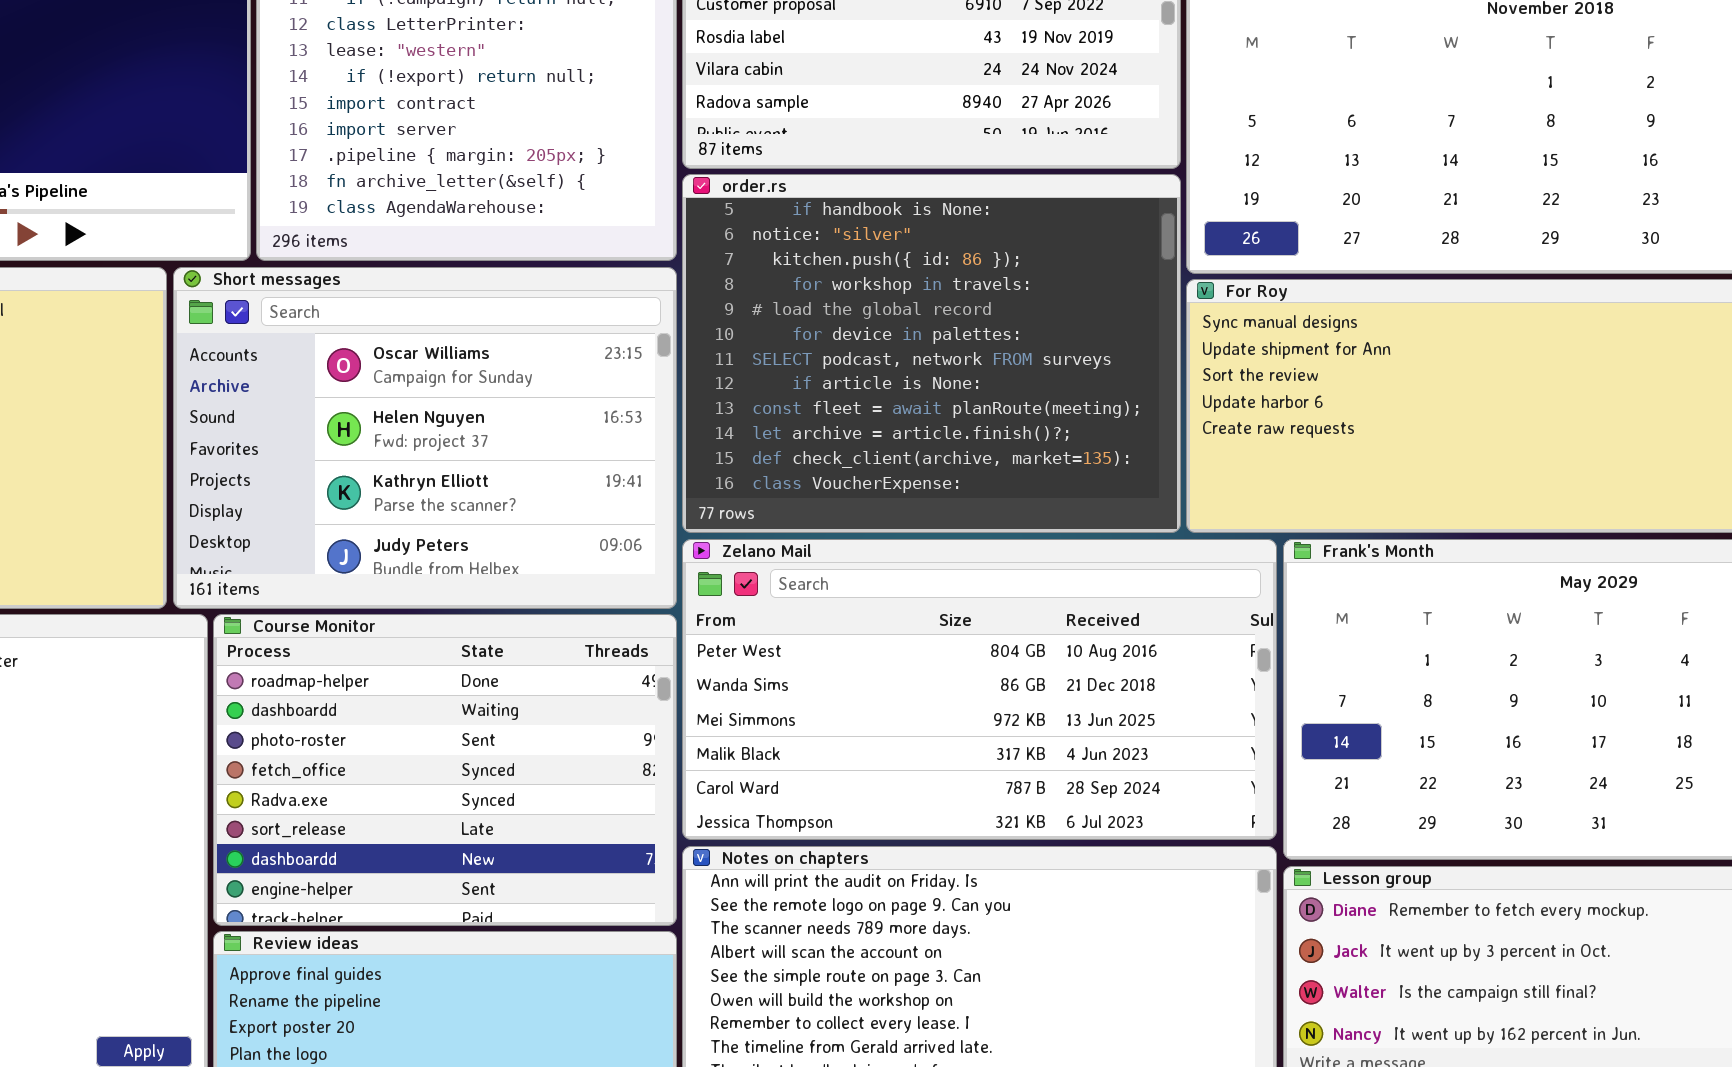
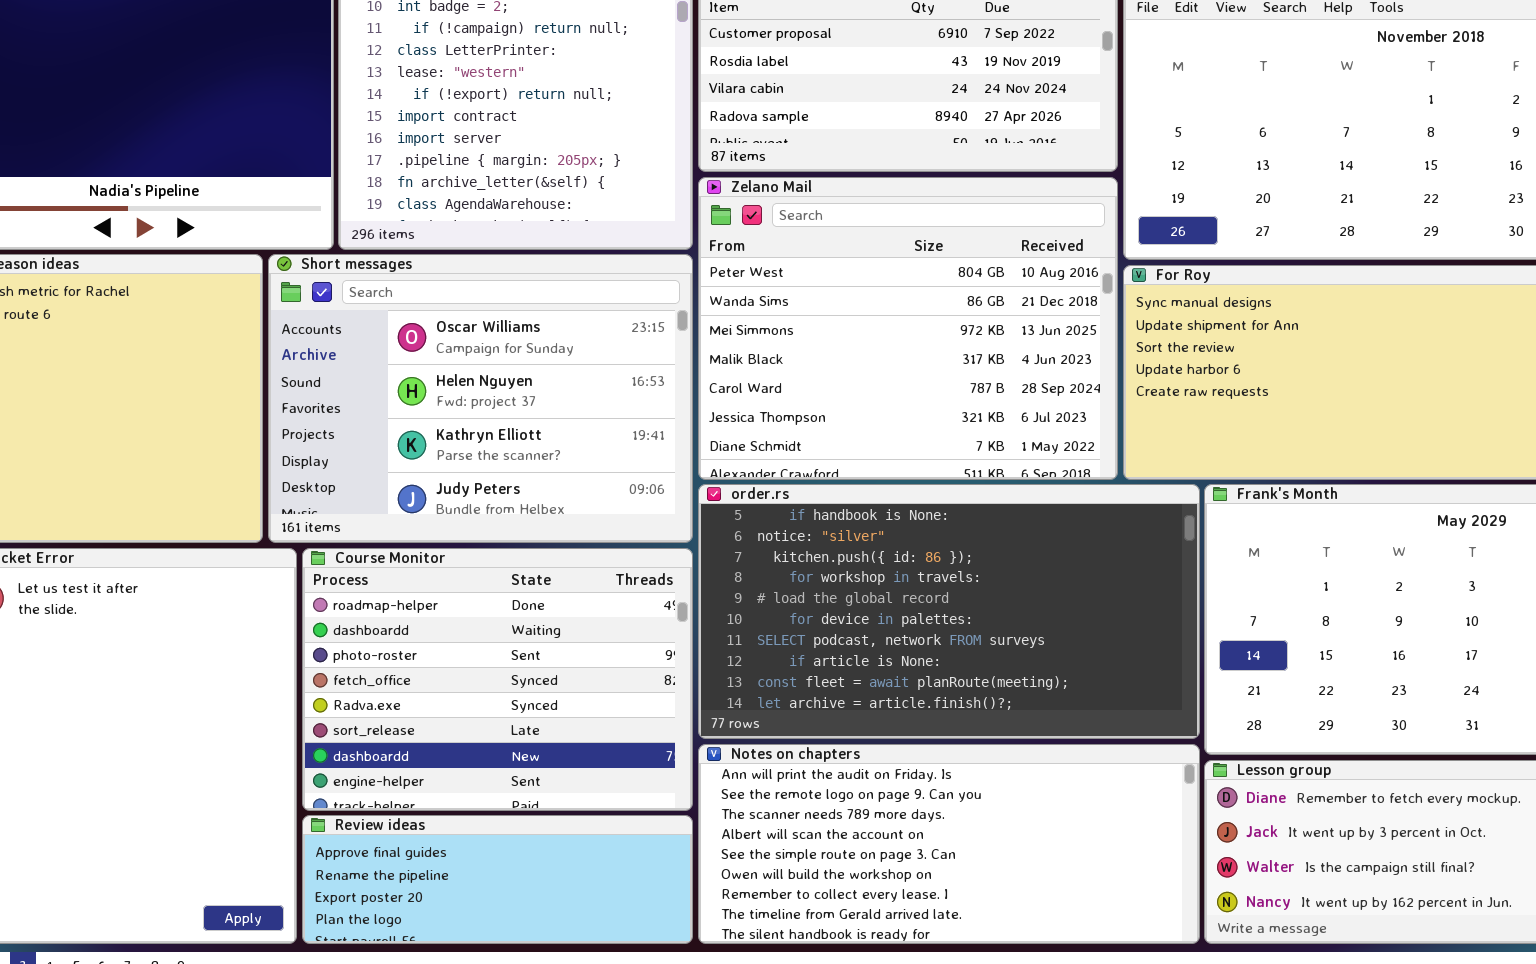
order.rs: [682,174,1181,533] -> [698,484,1200,739], moved, resized
Zelano Mail: [682,539,1277,840] -> [698,177,1118,480], moved, resized

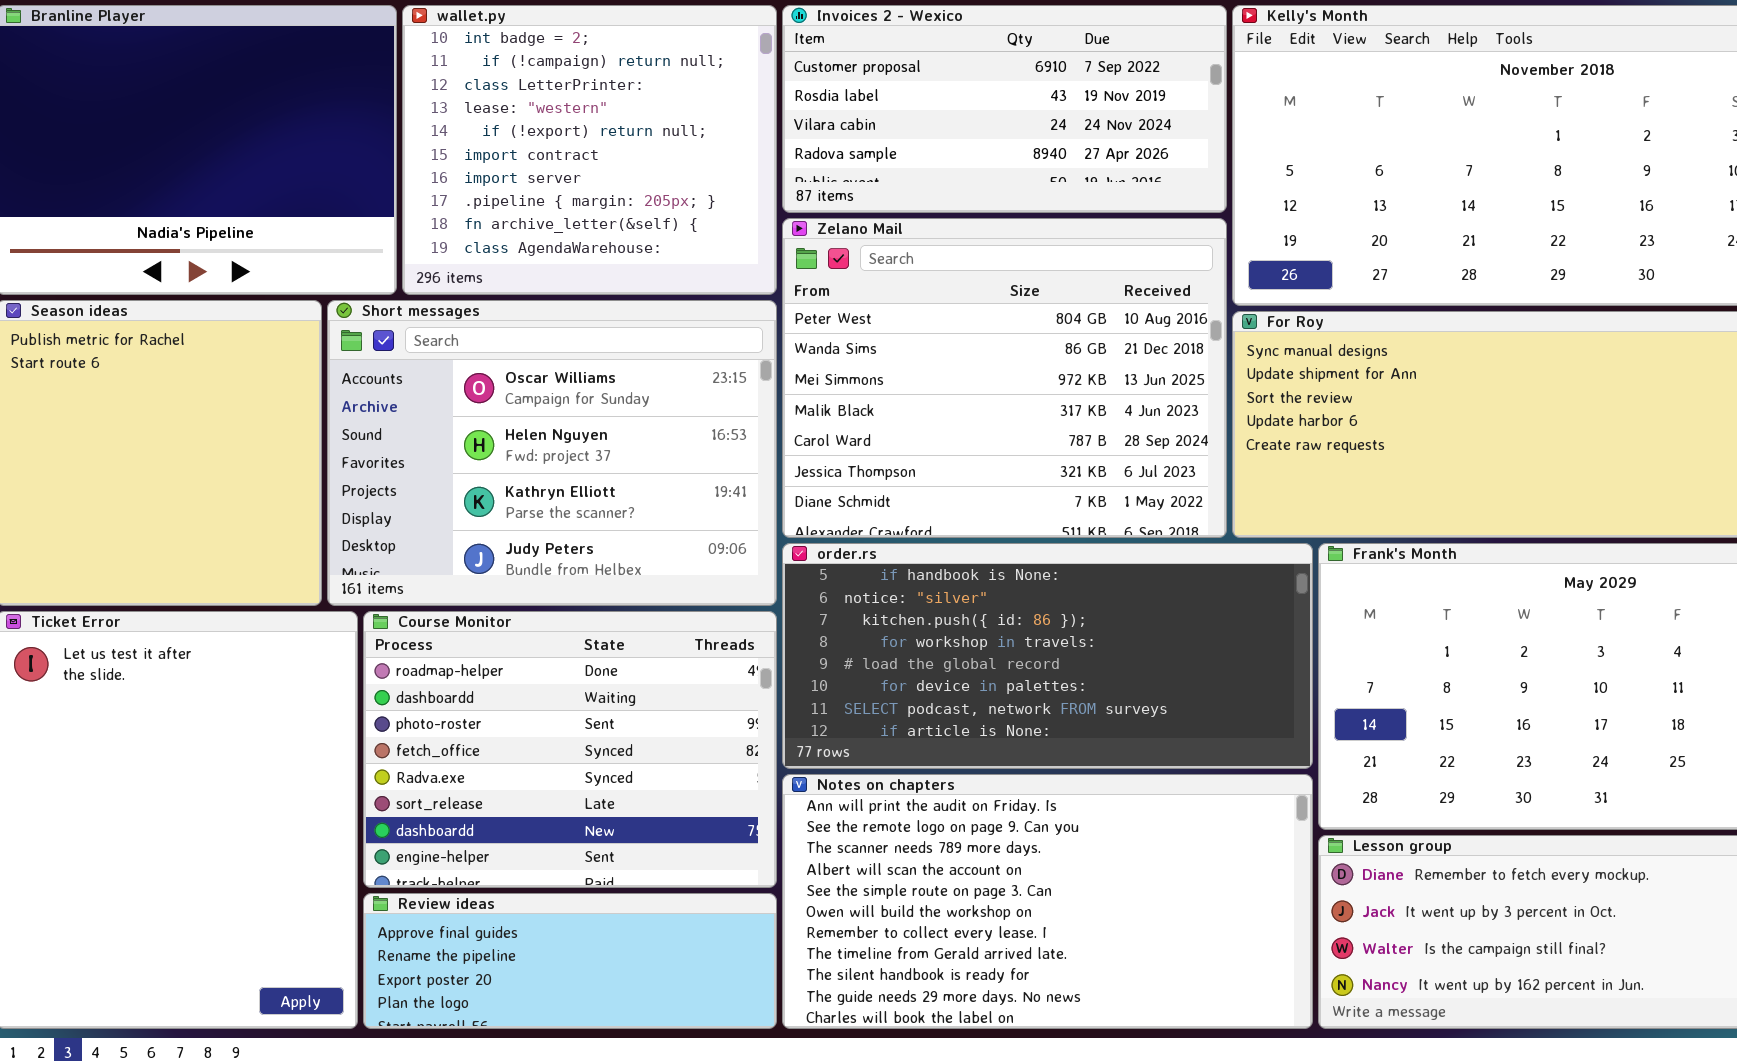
order.rs: [698,484,1200,739] -> [782,543,1313,769], resized
Notes on chapters: [698,744,1200,944] -> [782,774,1313,1029], resized

